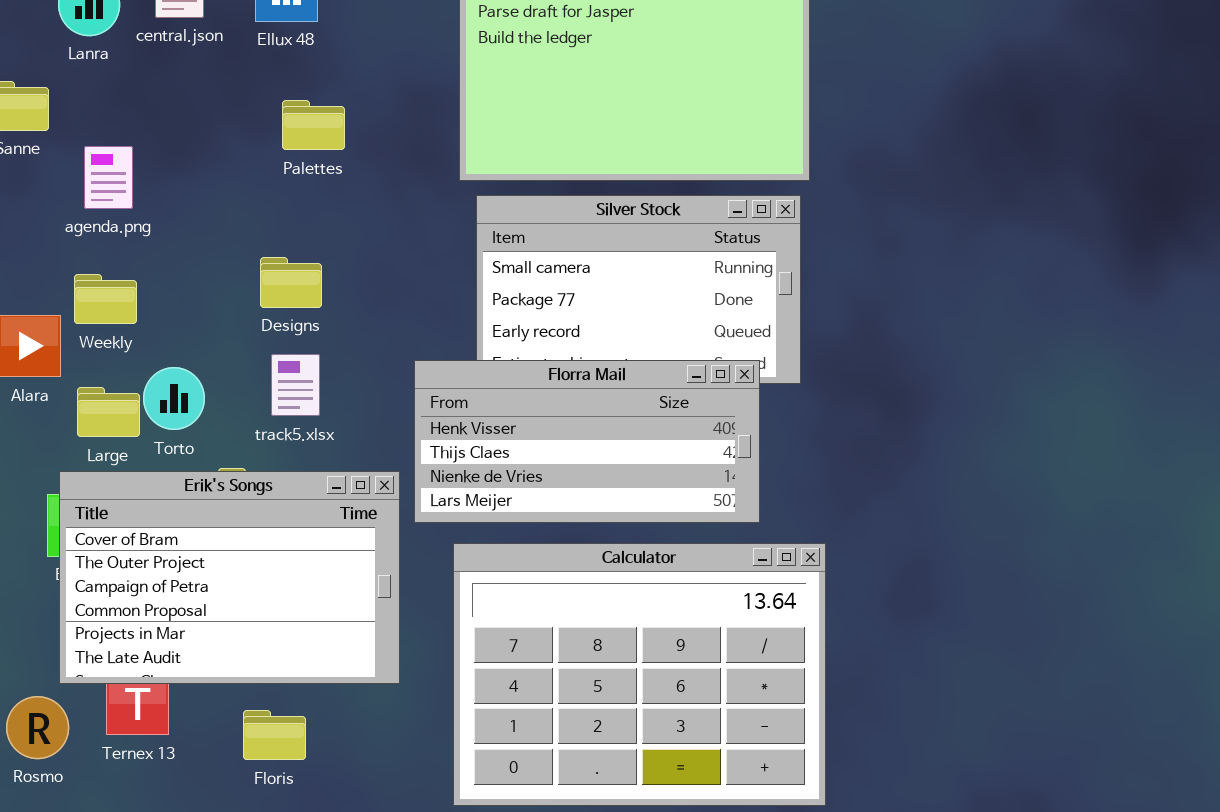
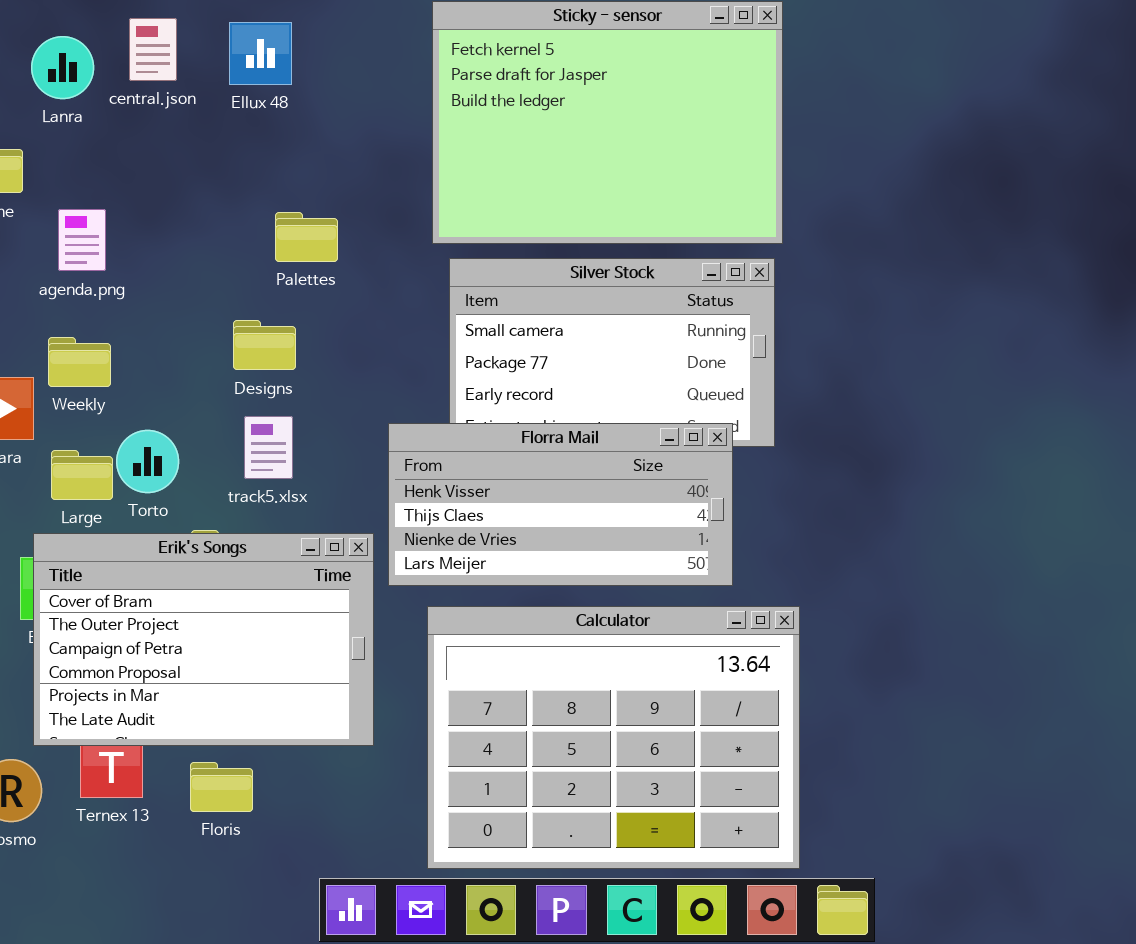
Palettes: [282,100,345,150] -> [275,212,338,262], moved
Floris: [243,710,306,760] -> [190,762,253,812], moved

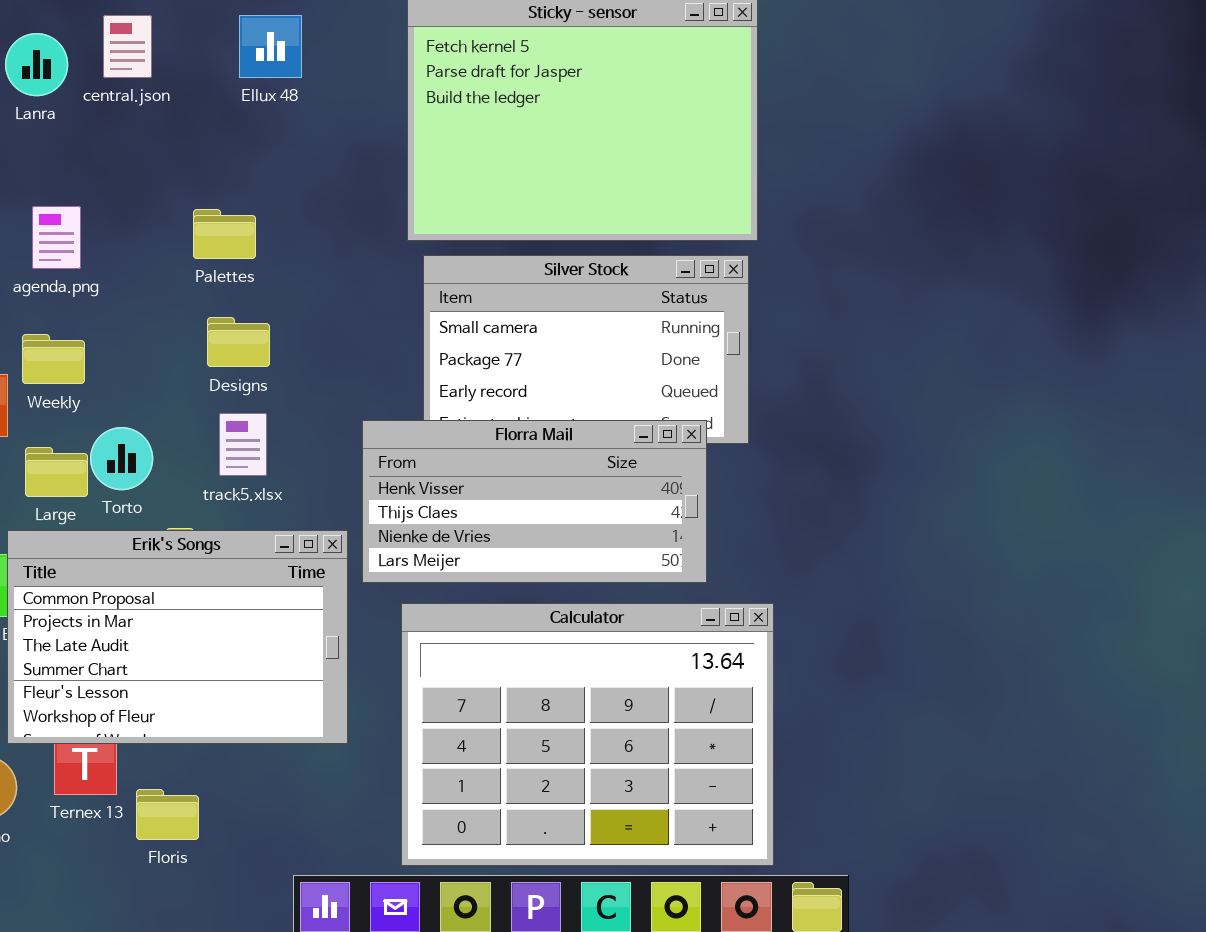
Ellux 48: [229,22,292,85] -> [239,15,302,78], moved
Palettes: [275,212,338,262] -> [193,209,256,259], moved
Erik's Songs: [33,533,374,746] -> [7,530,348,744], scrolled down 3 rows
Floris: [190,762,253,812] -> [136,789,199,840], moved

